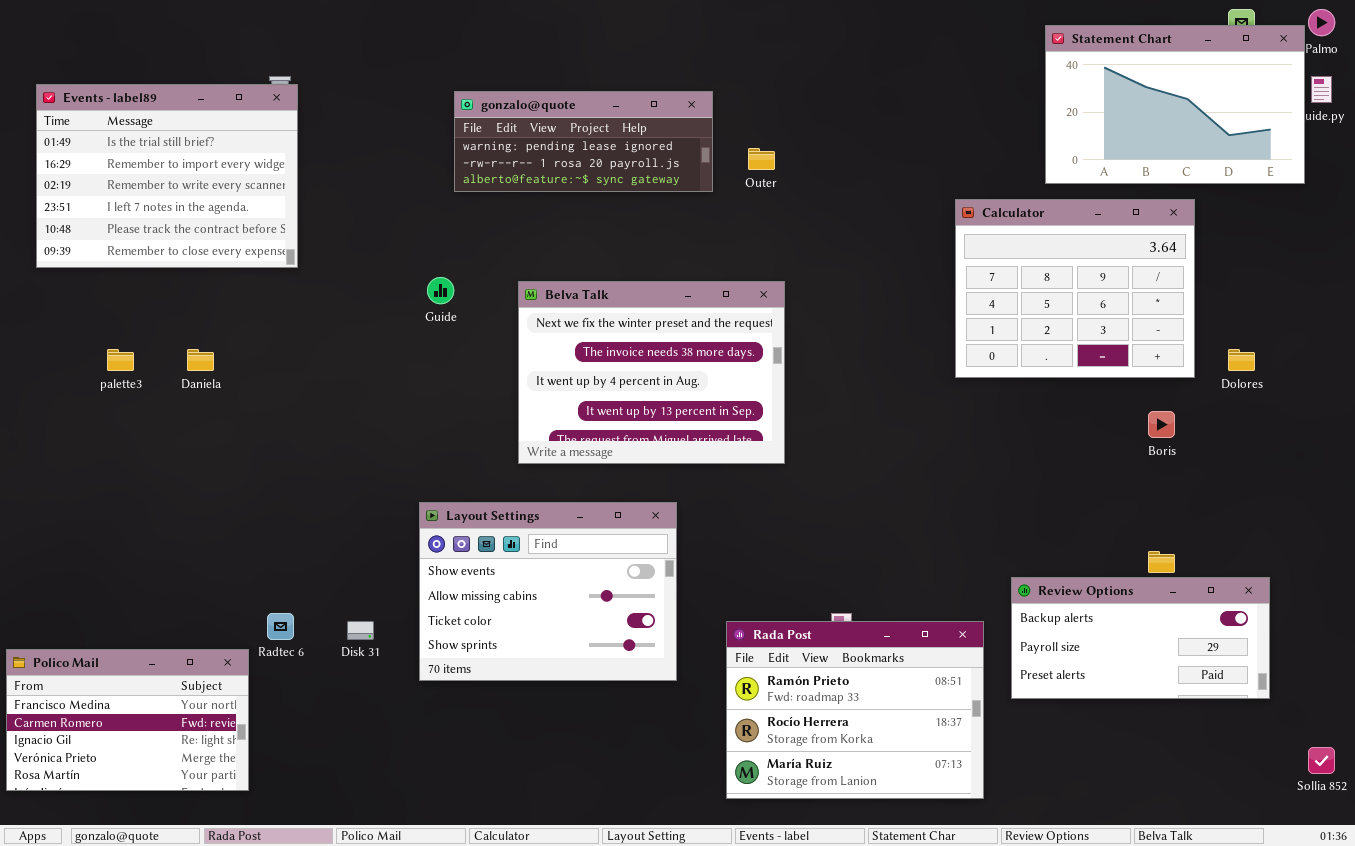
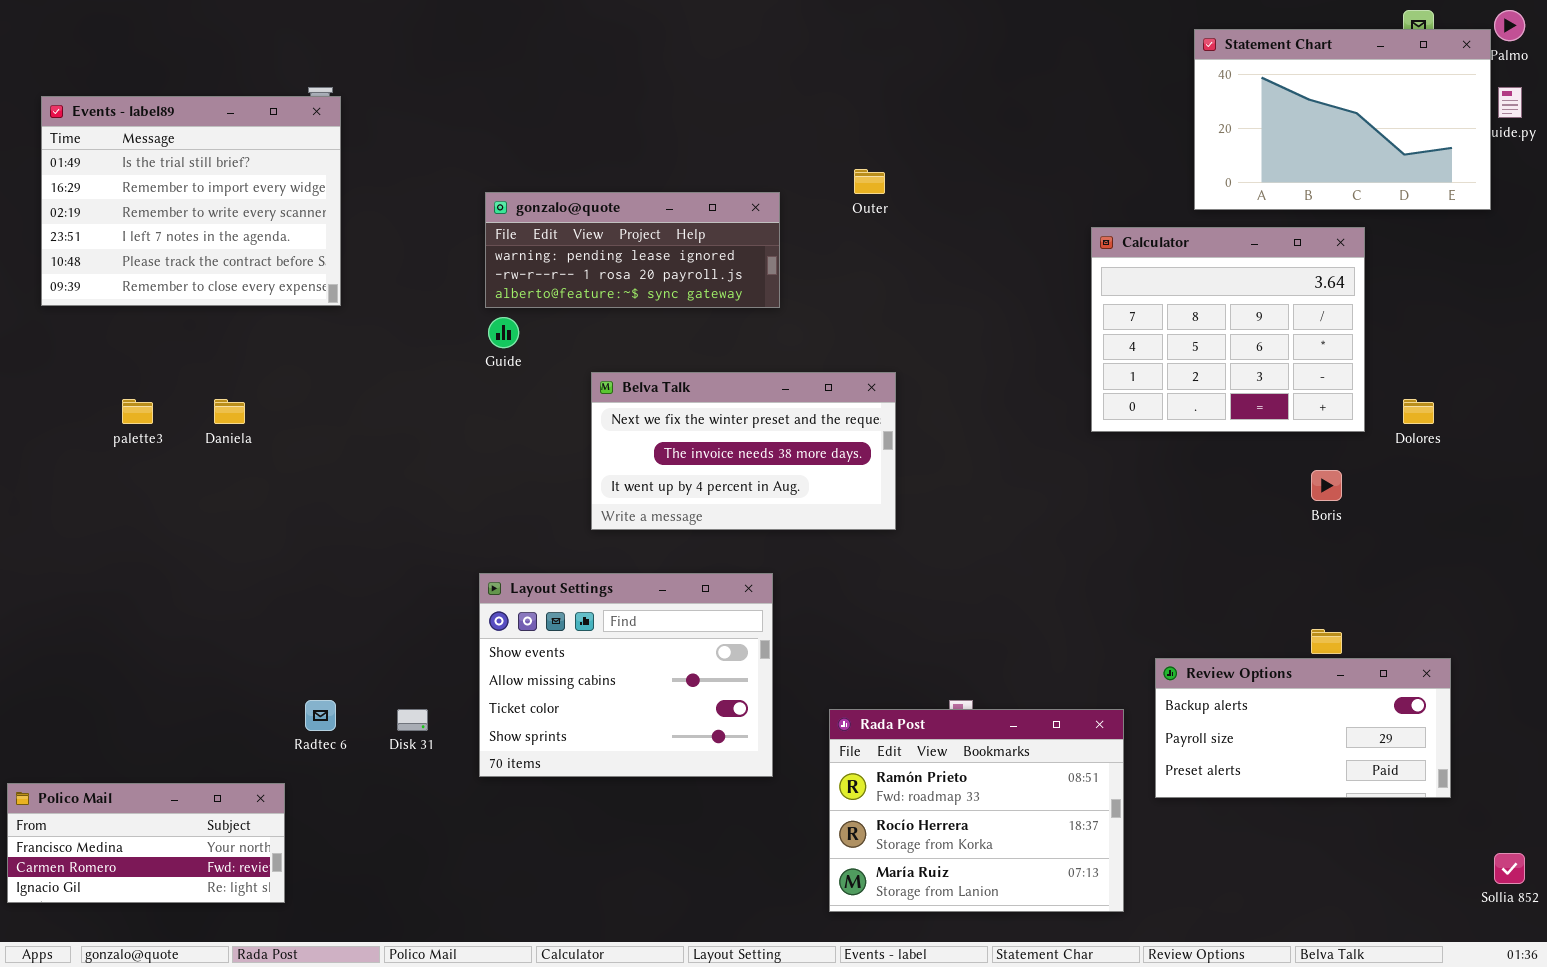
gonzalo@quote: [454,91,713,192] -> [485,192,780,308], moved
Belva Talk: [518,281,785,464] -> [591,372,896,530], resized
Polico Mail: [6,649,249,791] -> [7,783,285,903], resized

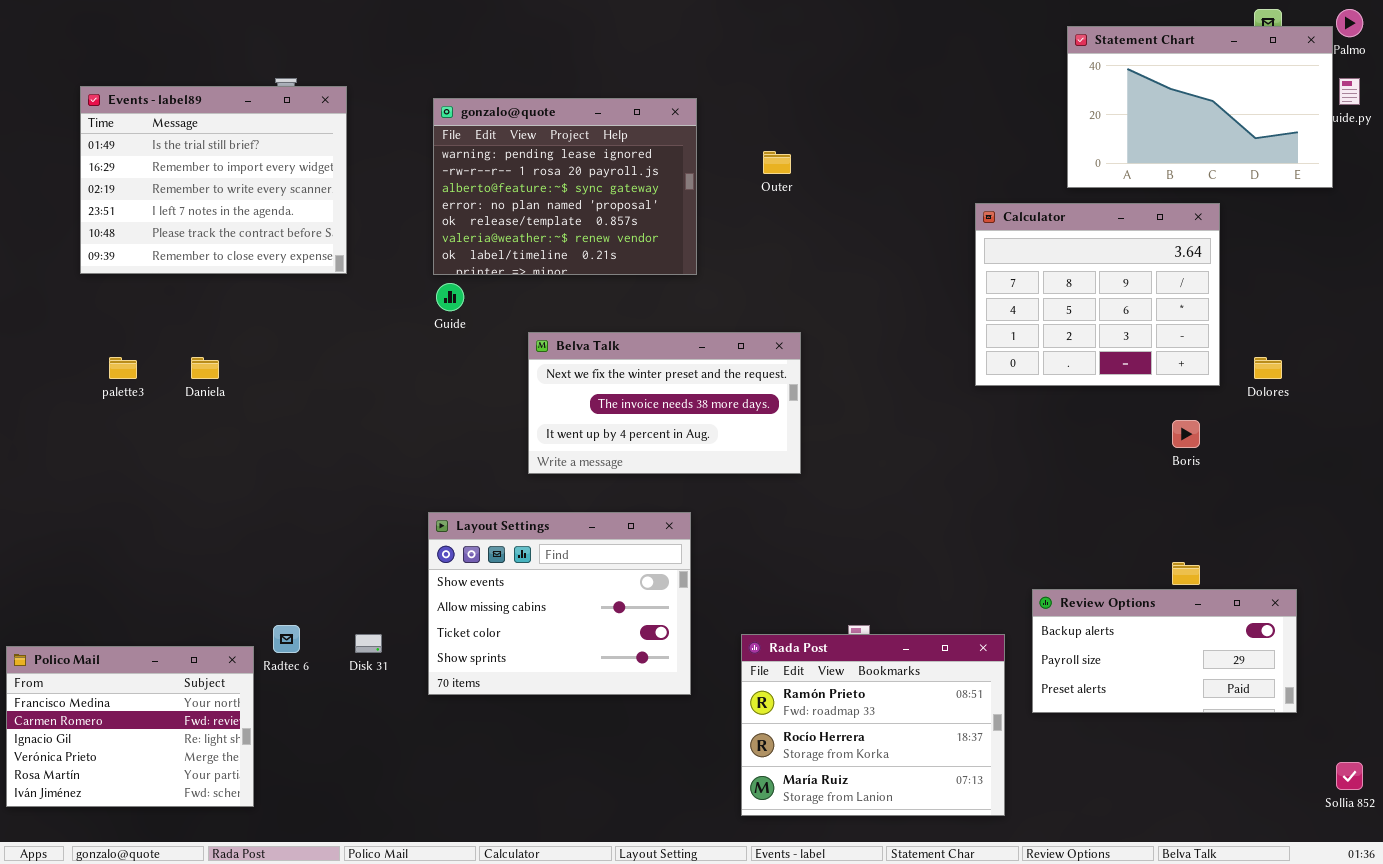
Events - label89: [41,96,341,306] -> [80,86,347,274], moved
gonzalo@quote: [485,192,780,308] -> [433,98,697,275], resized
Polico Mail: [7,783,285,903] -> [6,646,254,807], resized

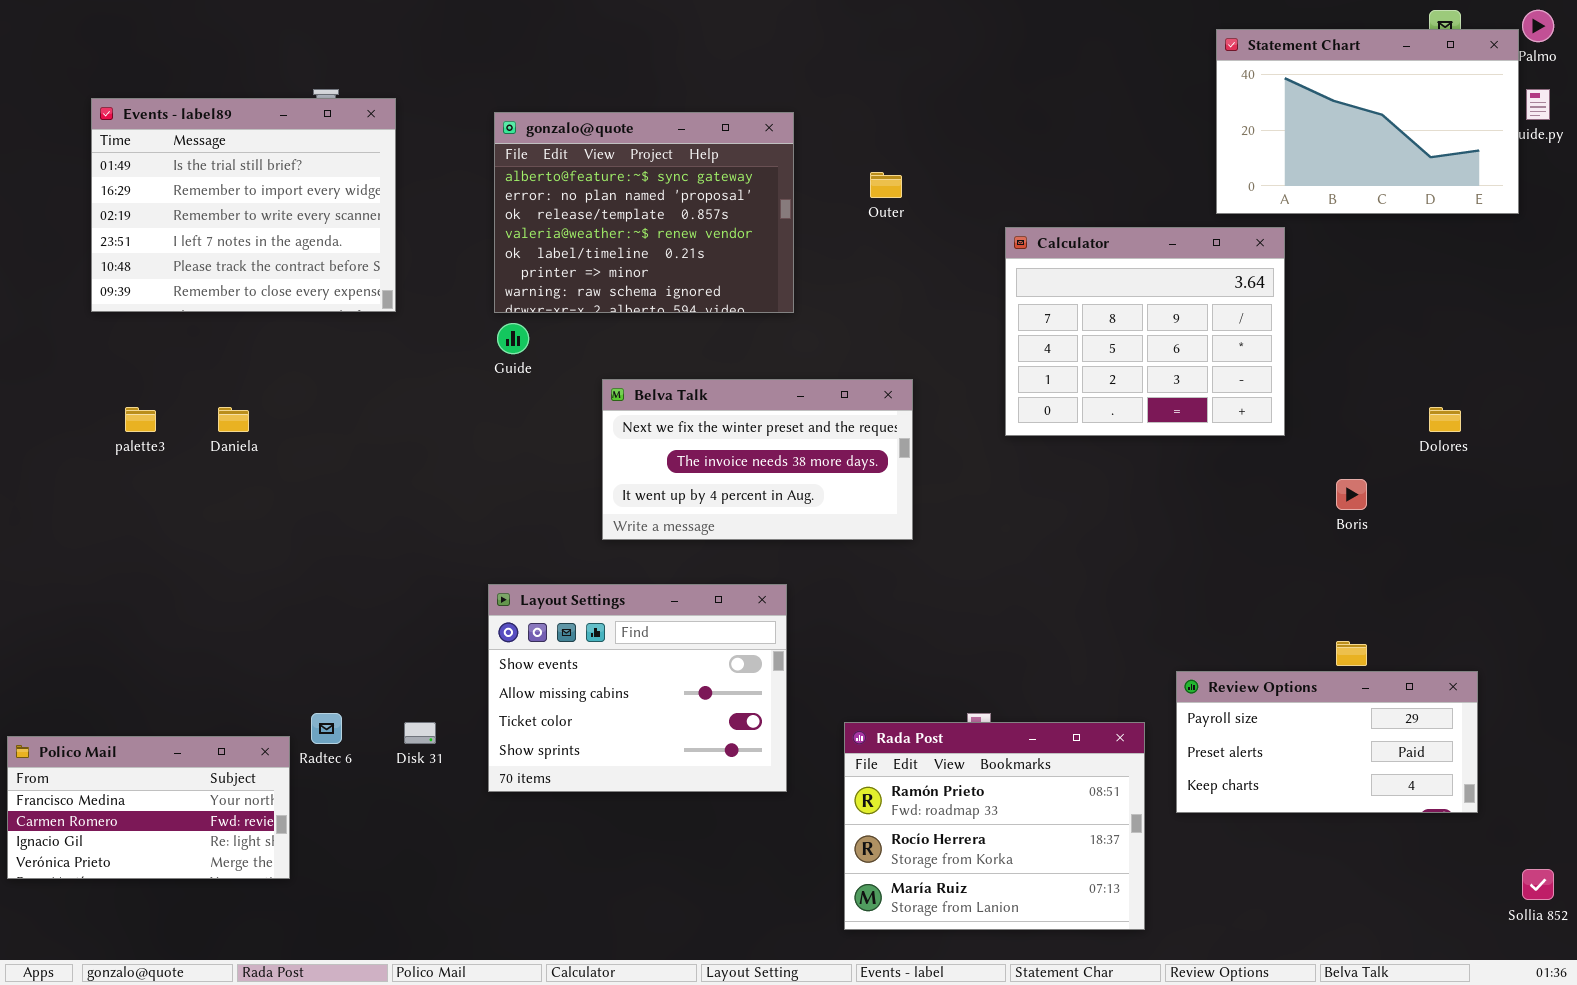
gonzalo@quote: [433,98,697,275] -> [494,112,794,313], scrolled down 2 rows
Calculator: [975,203,1220,386] -> [1005,227,1285,436], moved
Review Options: [1032,589,1297,713] -> [1176,671,1478,813], scrolled down 1 row
Polico Mail: [6,646,254,807] -> [7,736,290,879], resized

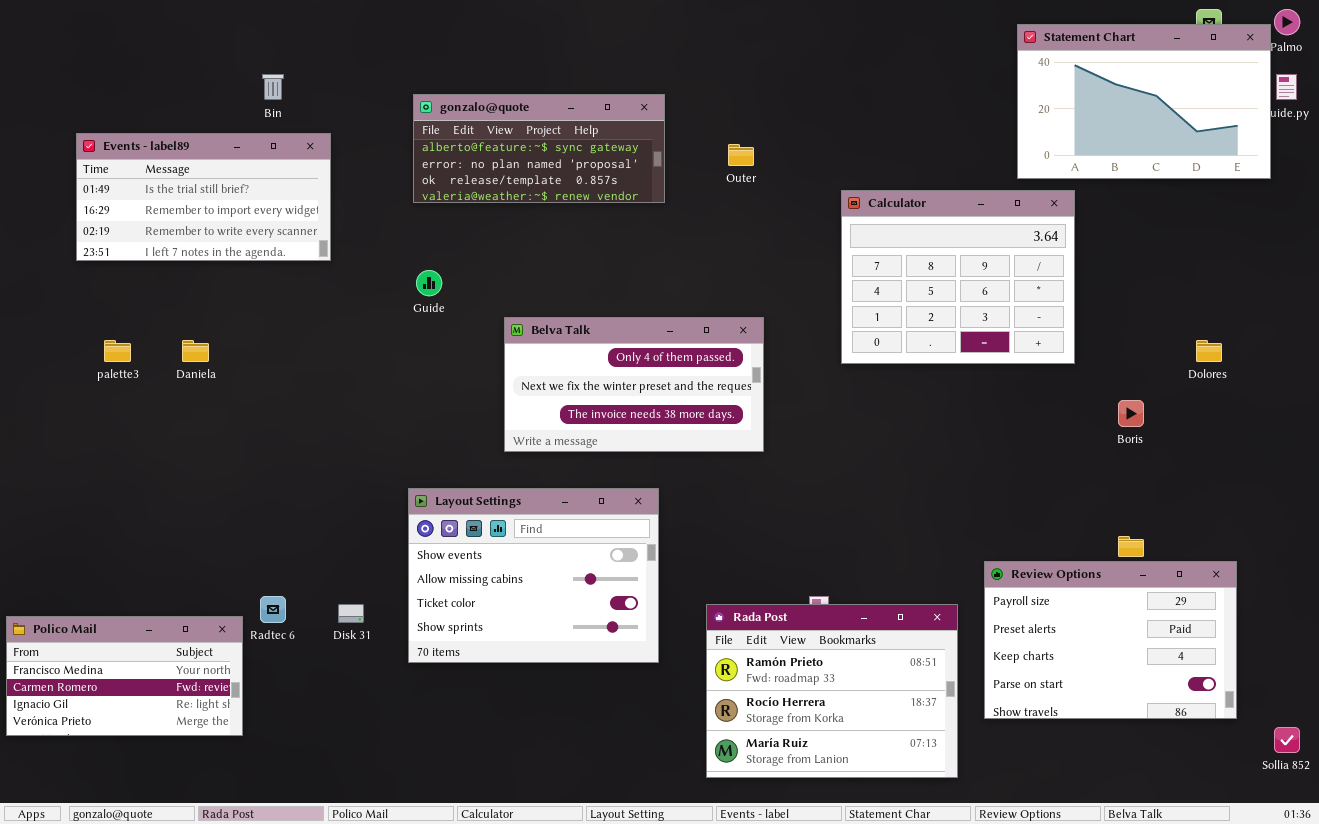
Events - label89: [91,98,396,312] -> [76,133,331,261], resized
gonzalo@quote: [494,112,794,313] -> [413,94,665,203], resized
Belva Talk: [602,379,913,540] -> [504,317,764,452], scrolled up 1 row
Review Options: [1176,671,1478,813] -> [984,561,1237,719], resized

